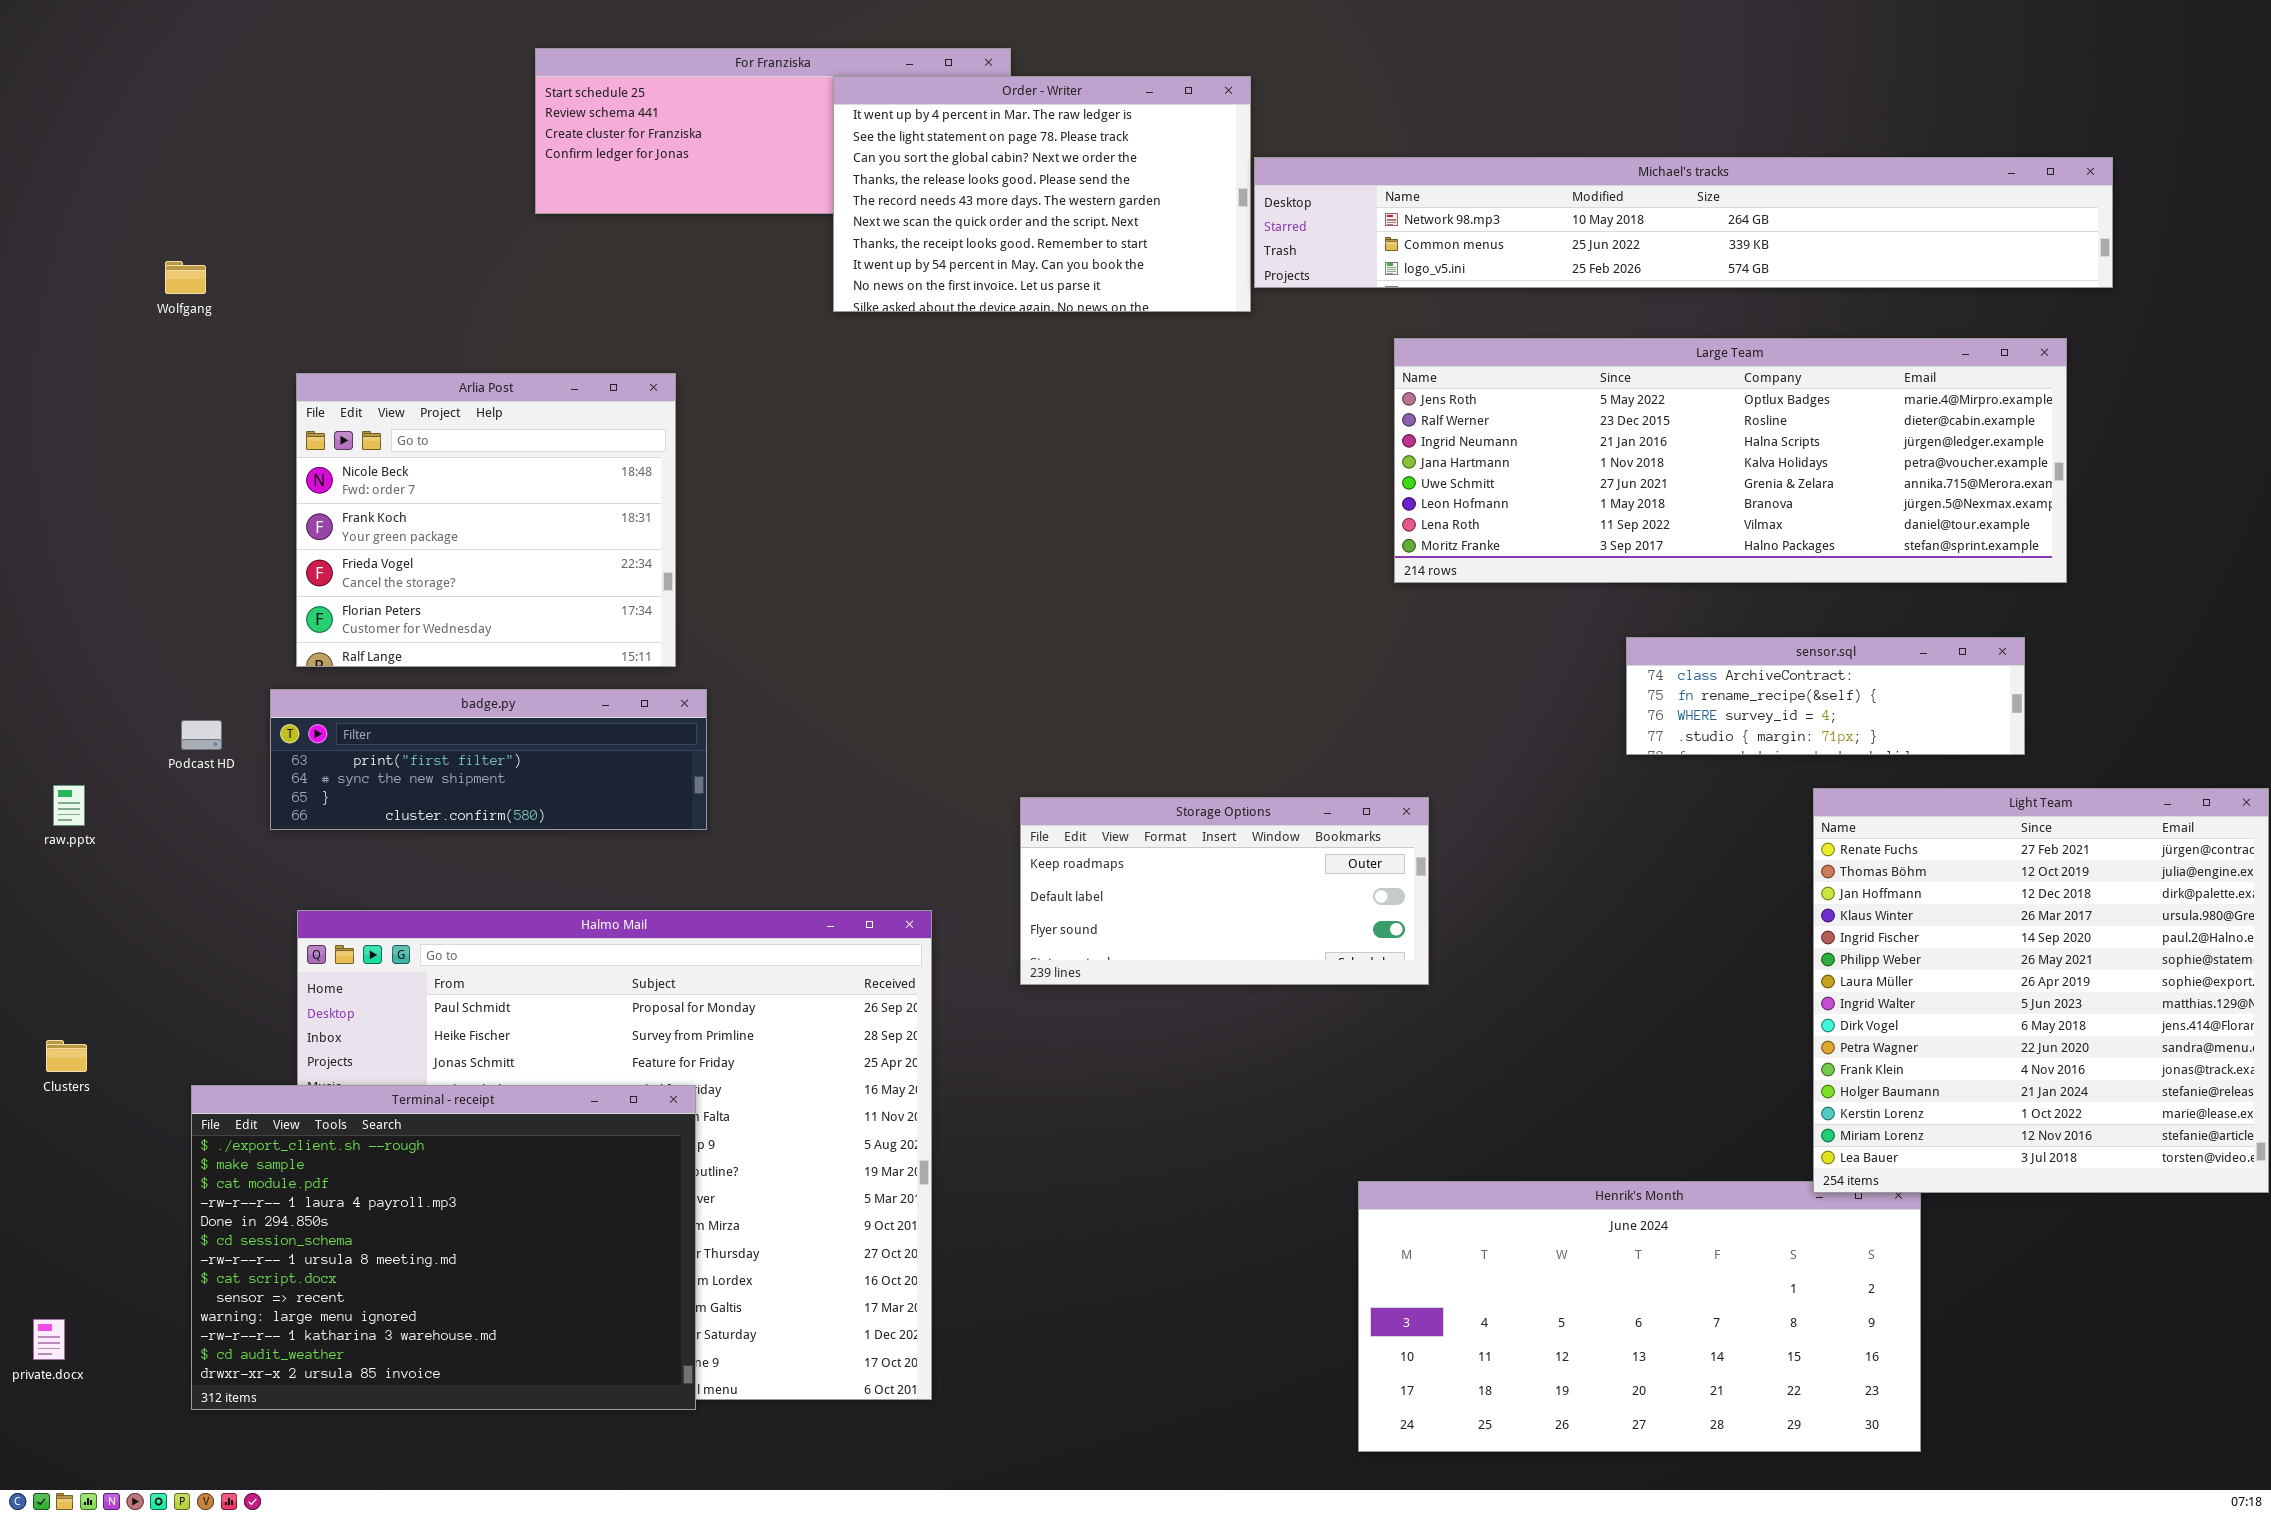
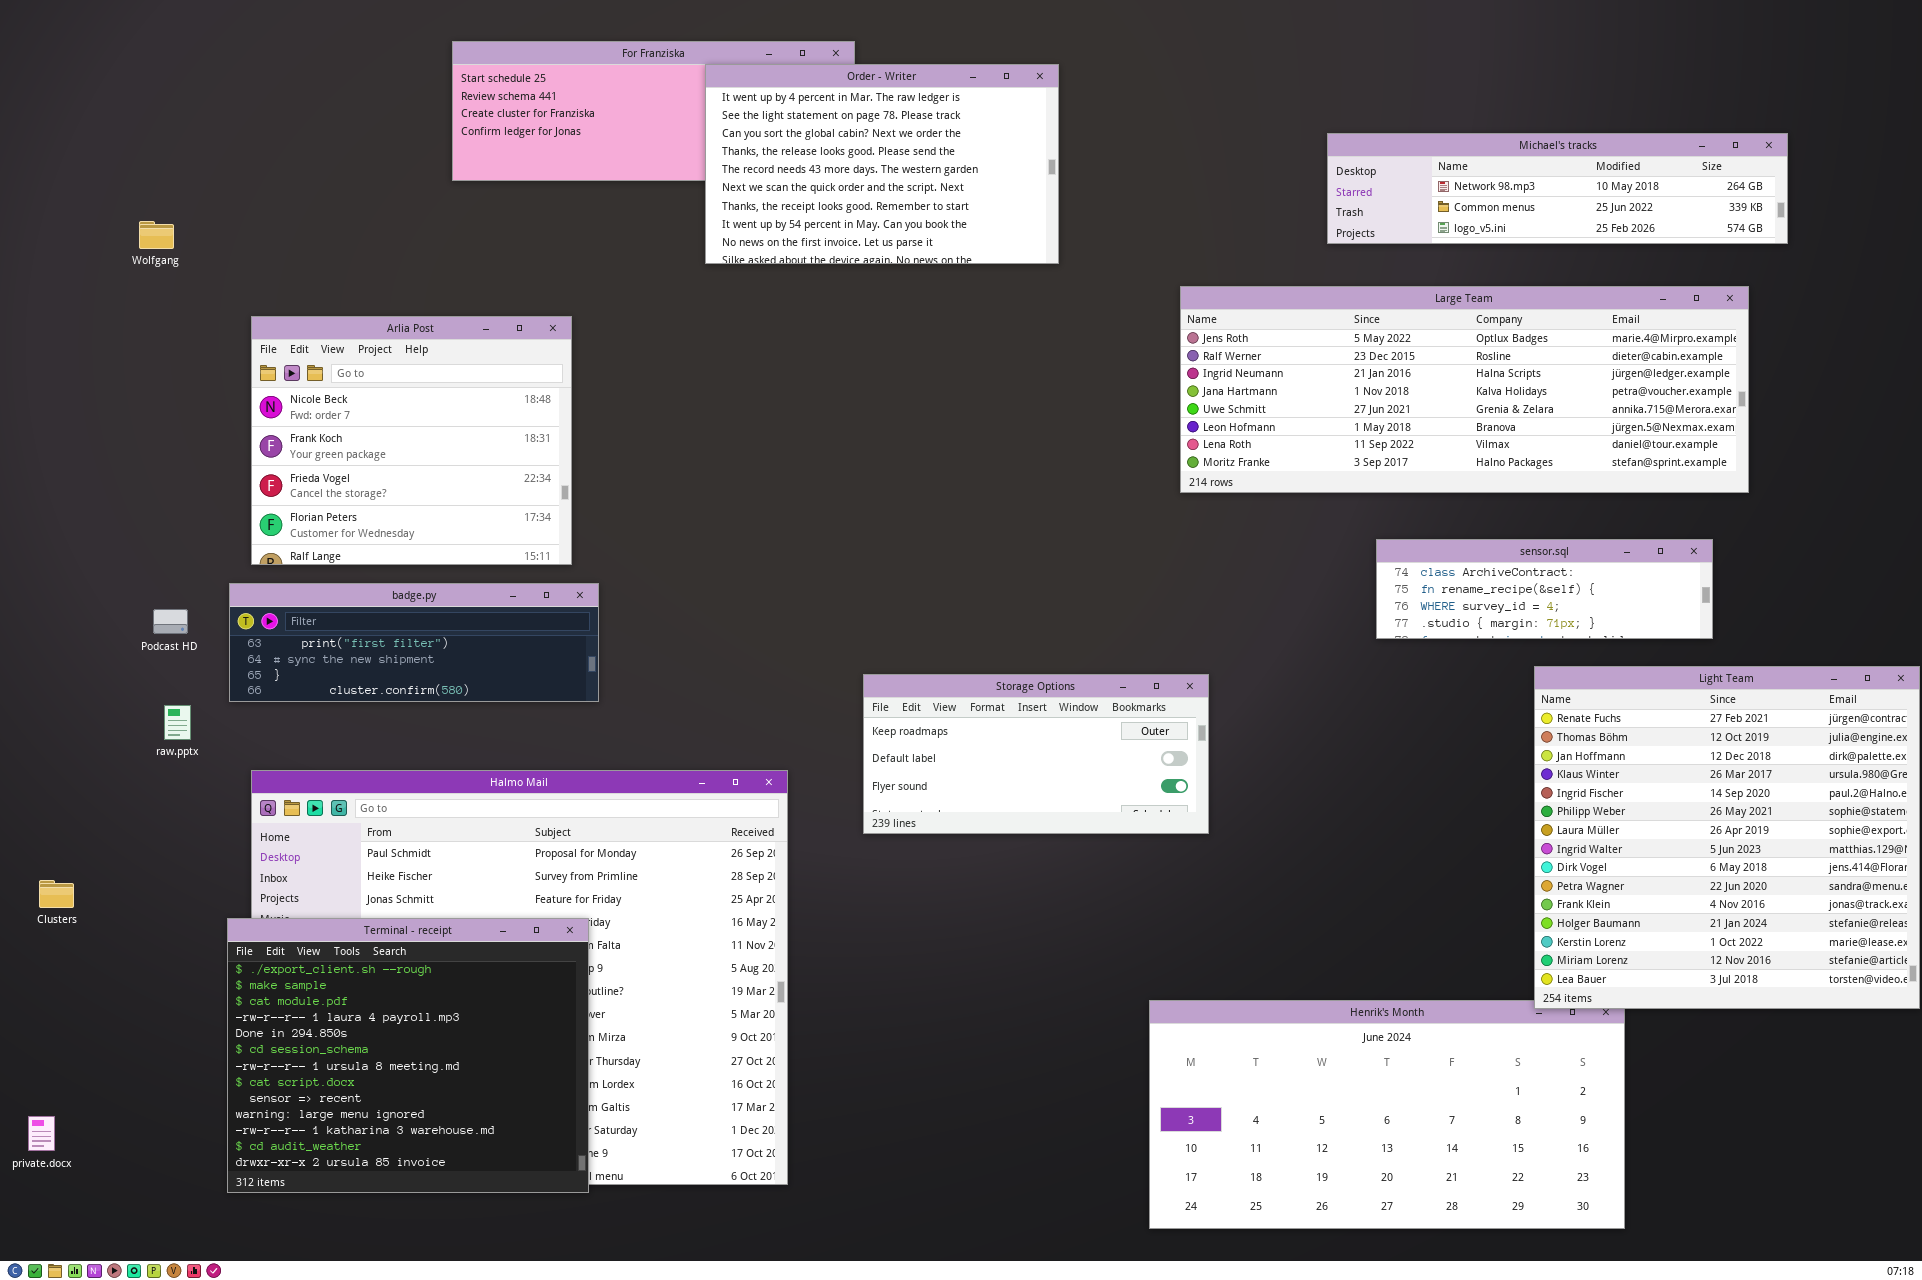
Michael's tracks: [1254,157,2113,288] -> [1327,133,1788,244], resized
raw.pptx: [53,785,85,826] -> [164,705,191,740], moved
Terminal - receipt: [191,1085,696,1410] -> [227,918,589,1193], resized

